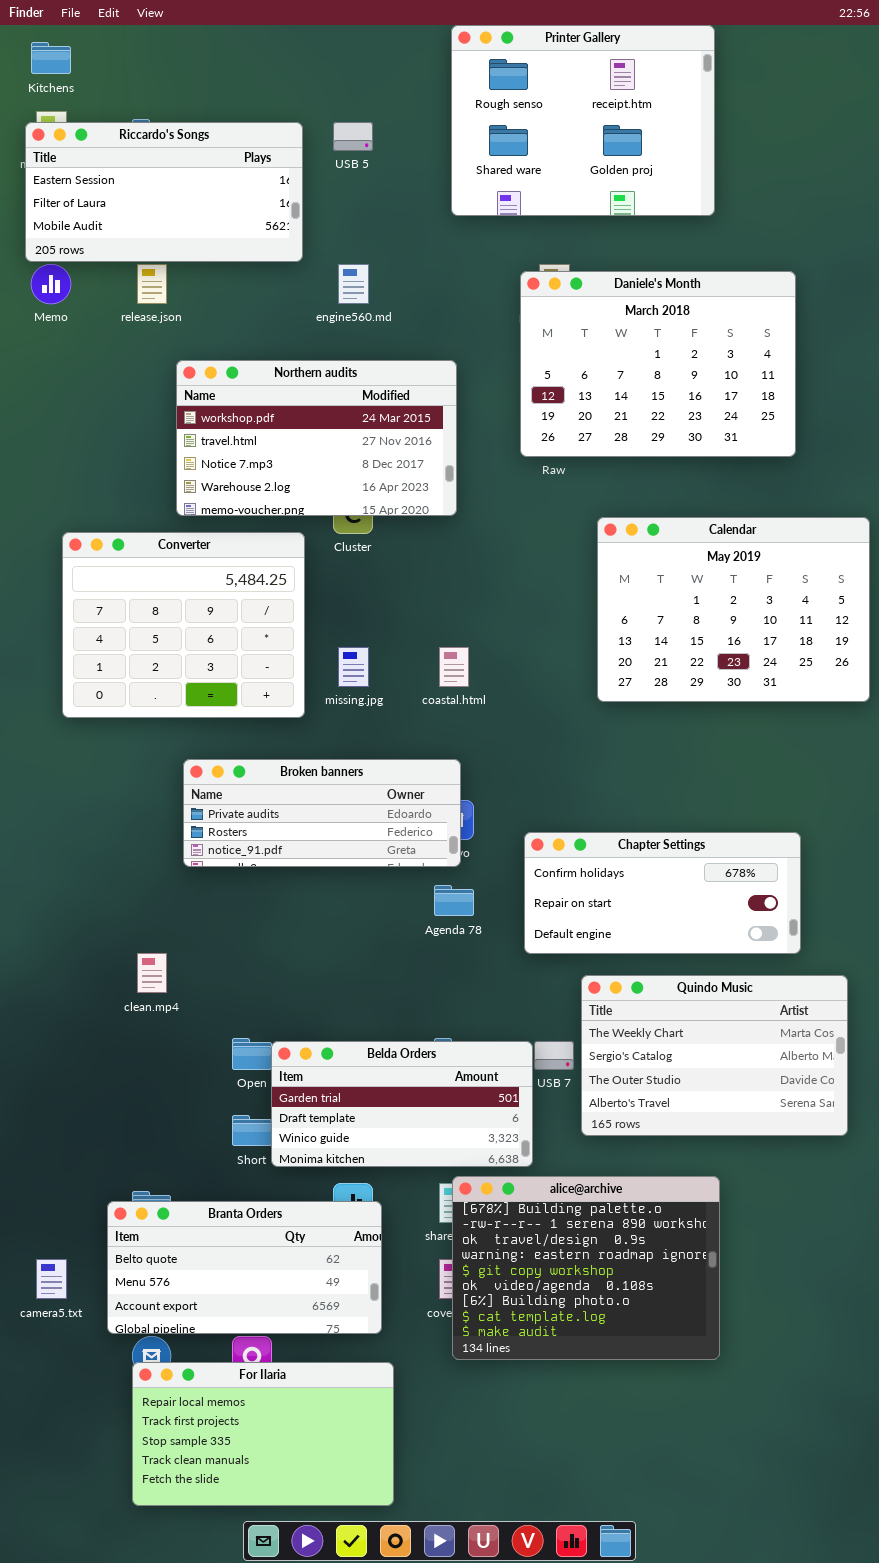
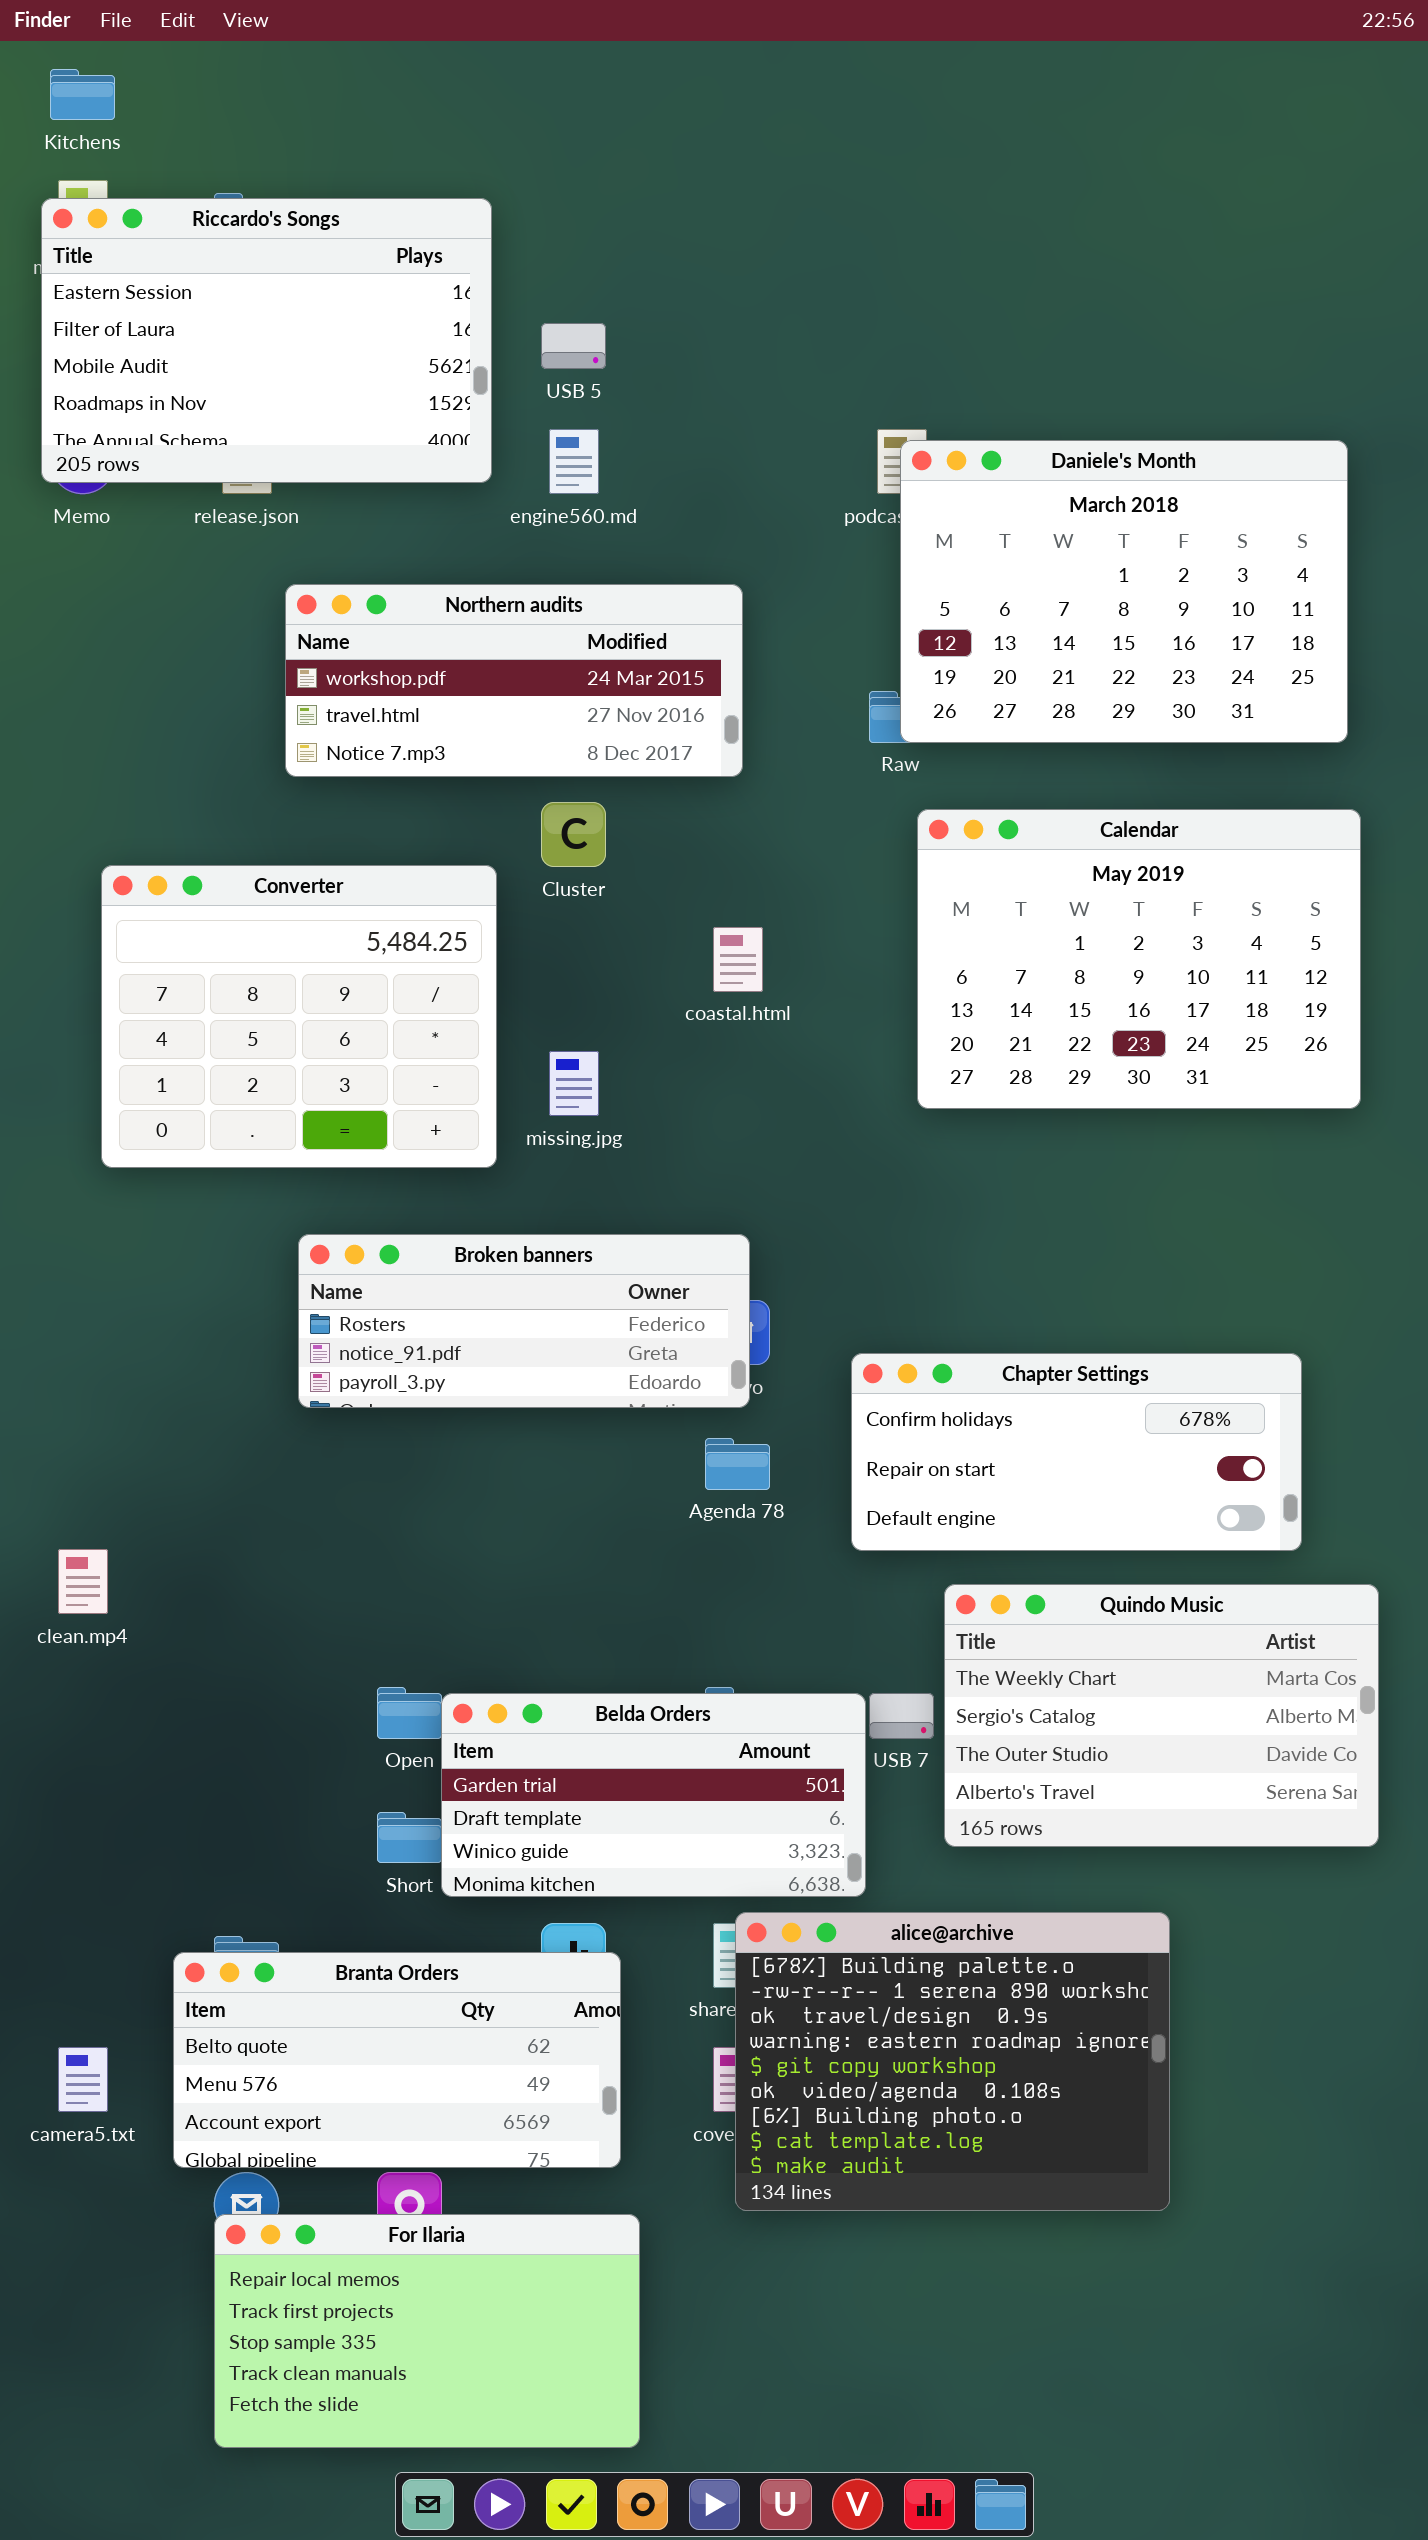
Printer Gallery: [451,25,715,216] -> none, closed
Riccardo's Songs: [25,122,303,262] -> [41,198,492,483], resized
USB 5: [333,122,373,151] -> [541,323,606,369], moved
Daniele's Month: [520,271,796,457] -> [900,440,1348,743], moved
Northern audits: [176,360,457,516] -> [285,584,743,777], resized
Calendar: [597,517,870,702] -> [917,809,1361,1109], moved
coastal.html: [439,647,469,687] -> [713,927,763,992], moved
Broken banners: [183,759,461,867] -> [298,1234,750,1408], scrolled down 1 row
clean.mp4: [137,953,167,993] -> [58,1549,108,1614], moved

